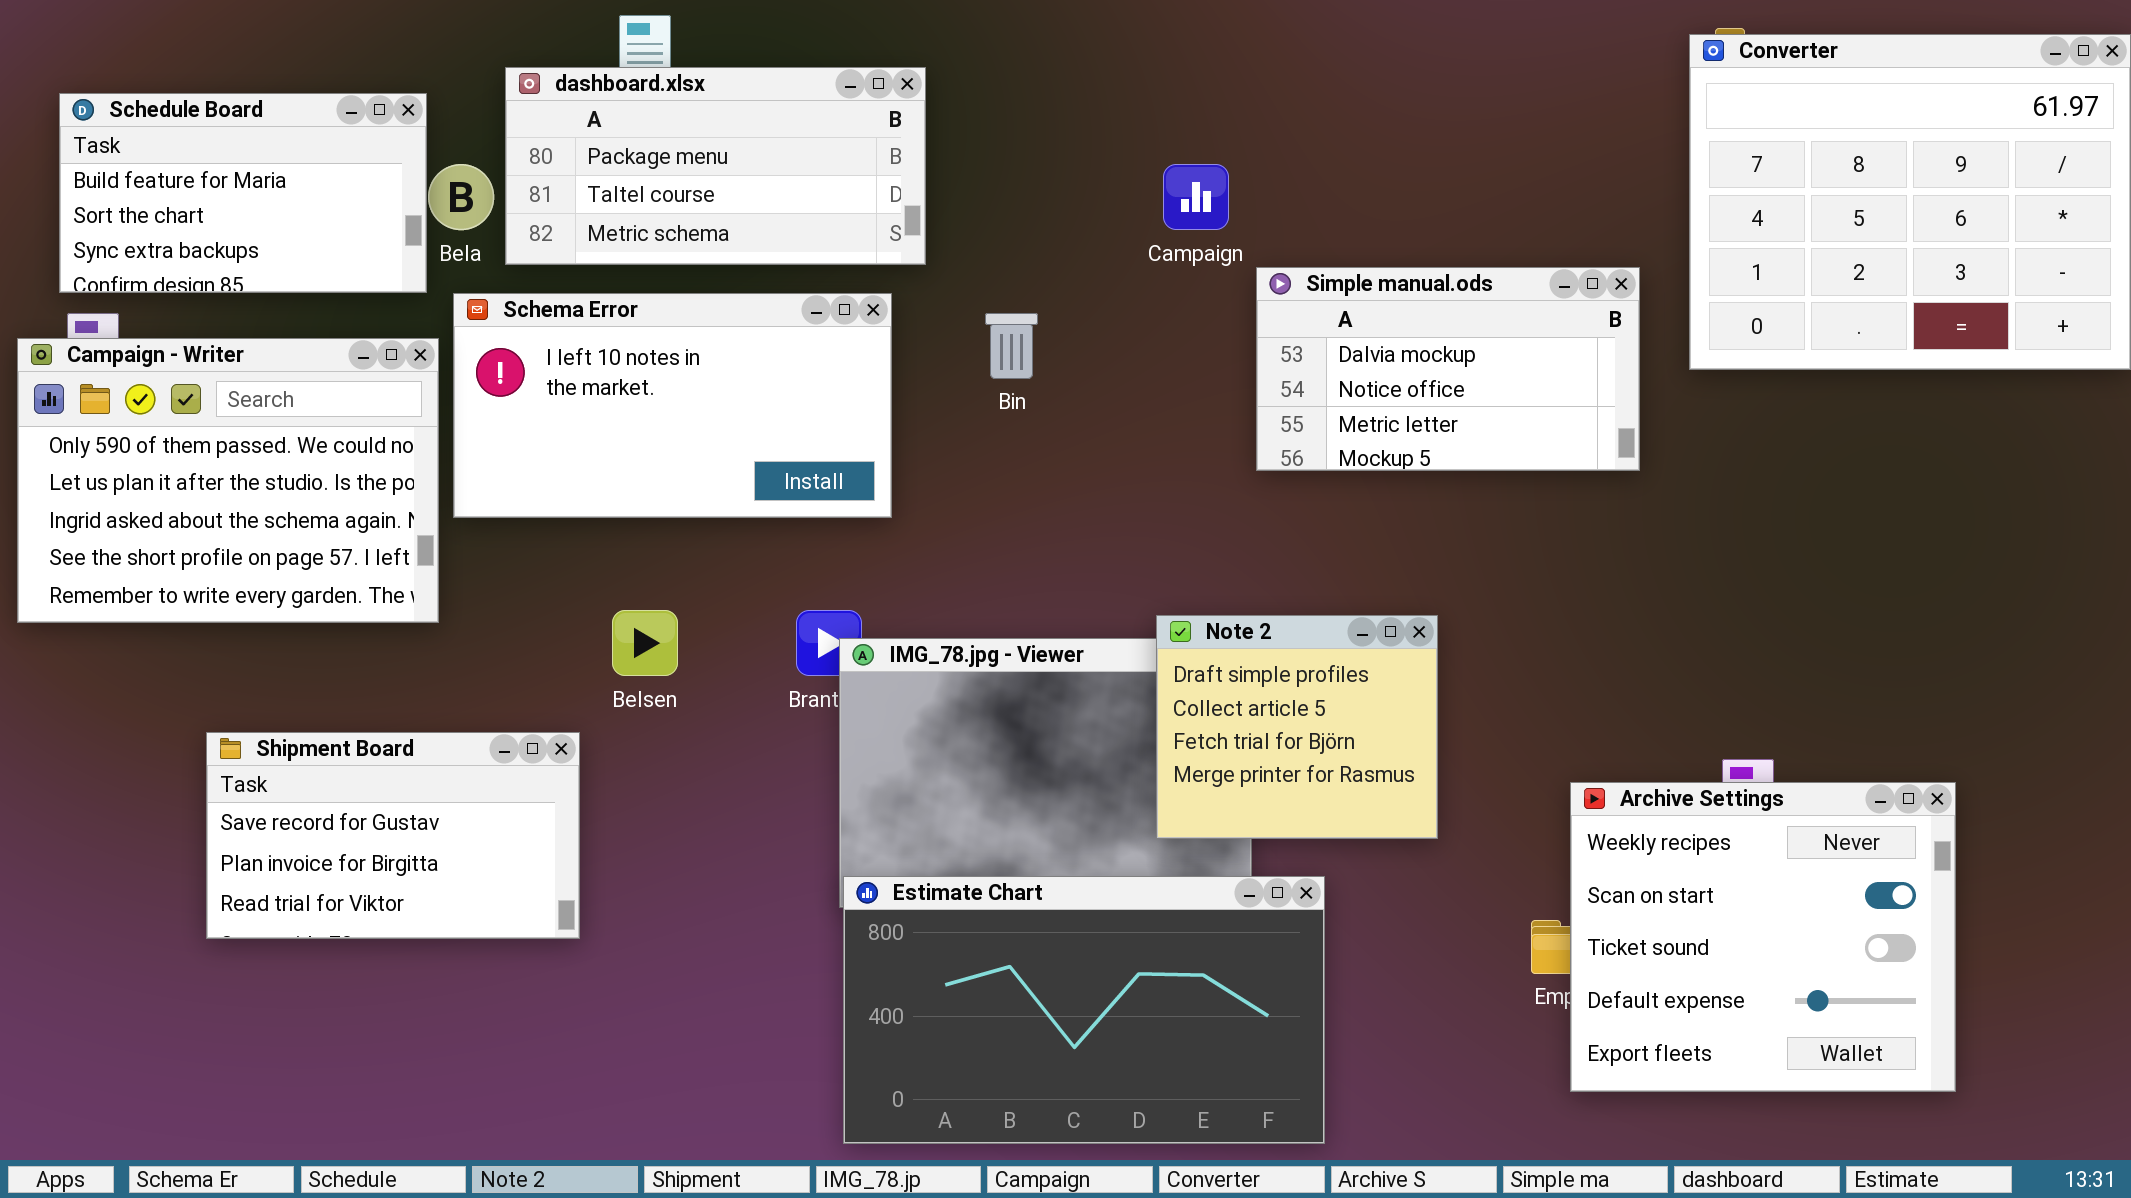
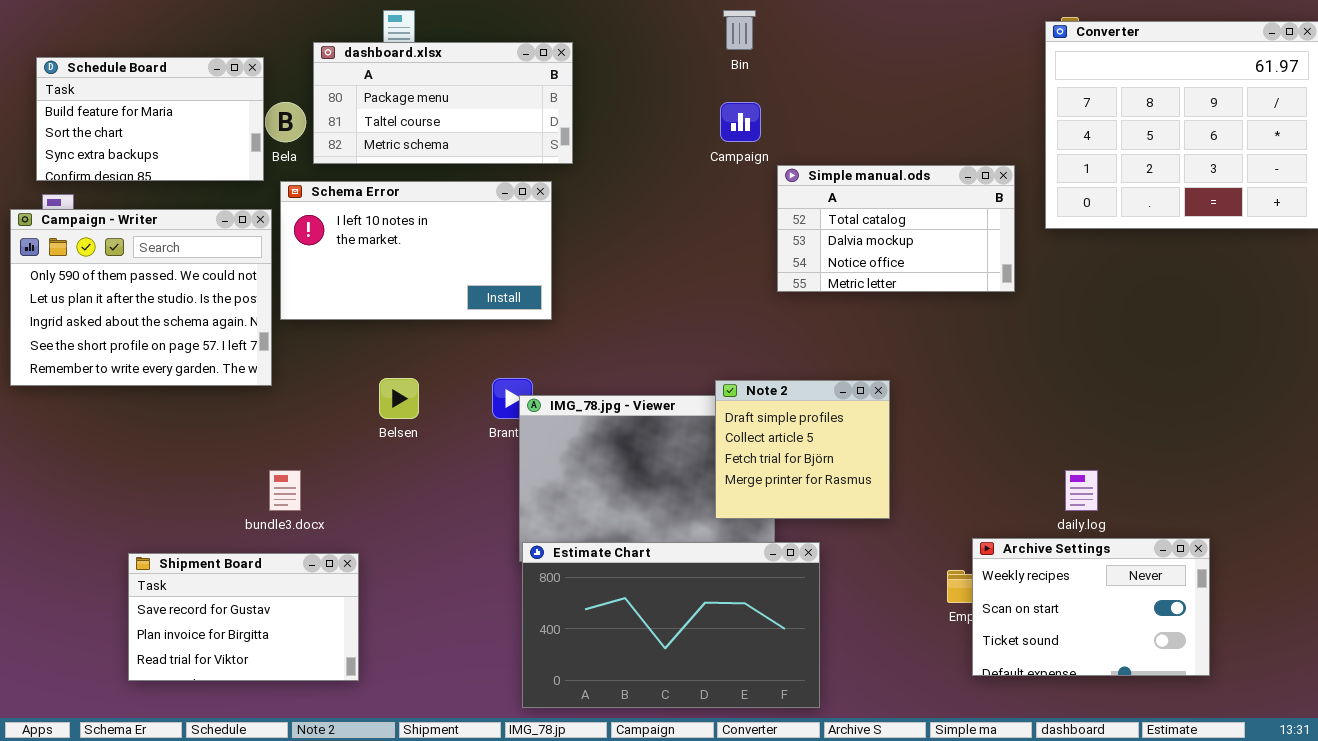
Simple manual.ods: [1256,267,1640,471] -> [777,165,1015,292], scrolled up 1 row
Bin: [985,313,1038,379] -> [723,10,756,50], moved
Shipment Board: [206,732,580,939] -> [128,553,359,681], moved
Archive Settings: [1570,782,1956,1092] -> [972,538,1210,676], resized

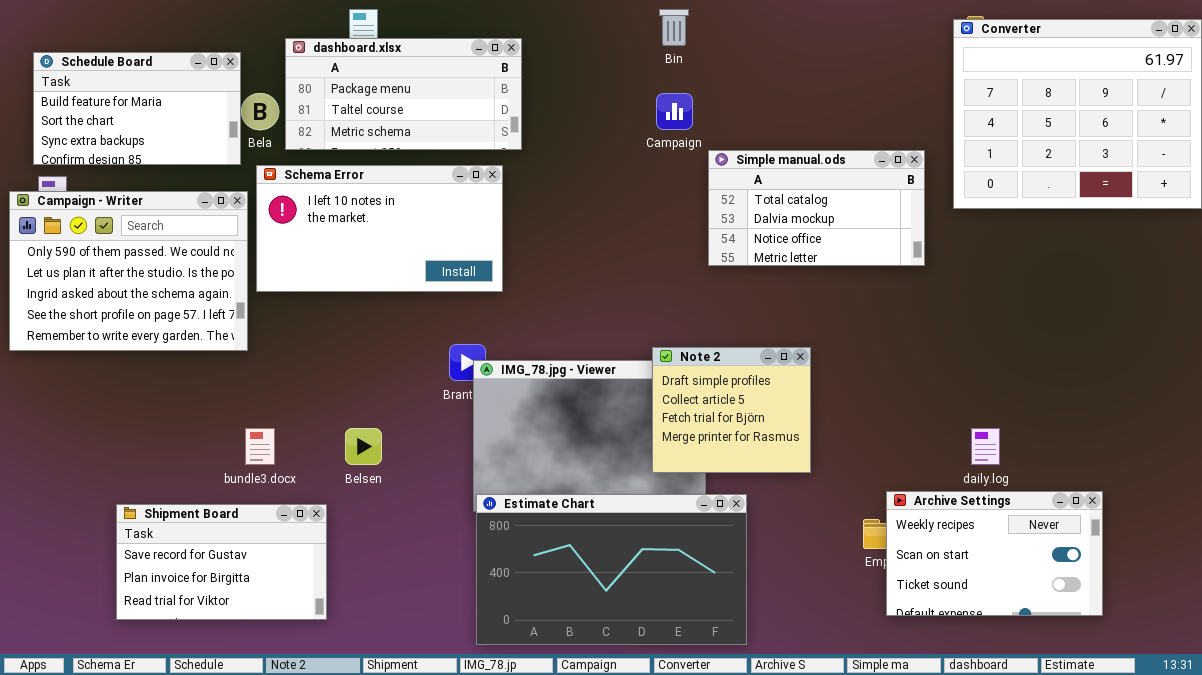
Belsen: [379,378,419,419] -> [345,428,382,465], moved

